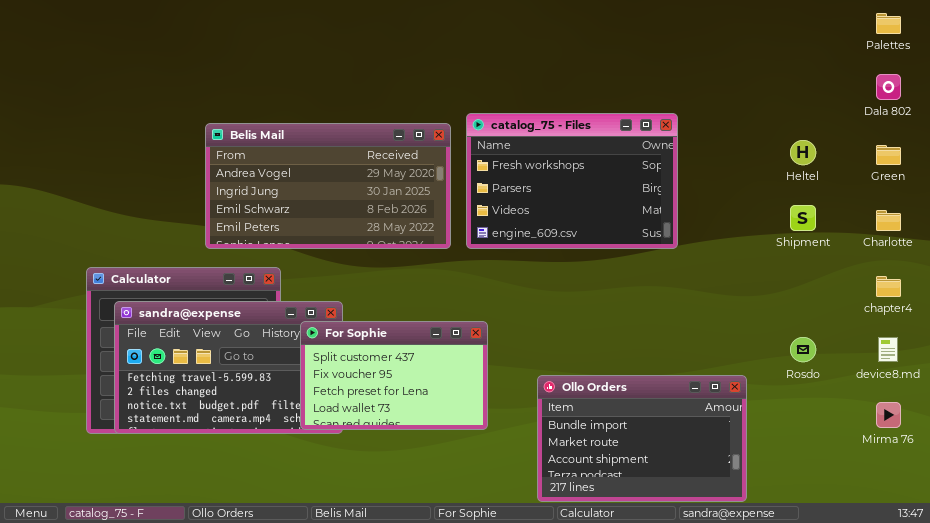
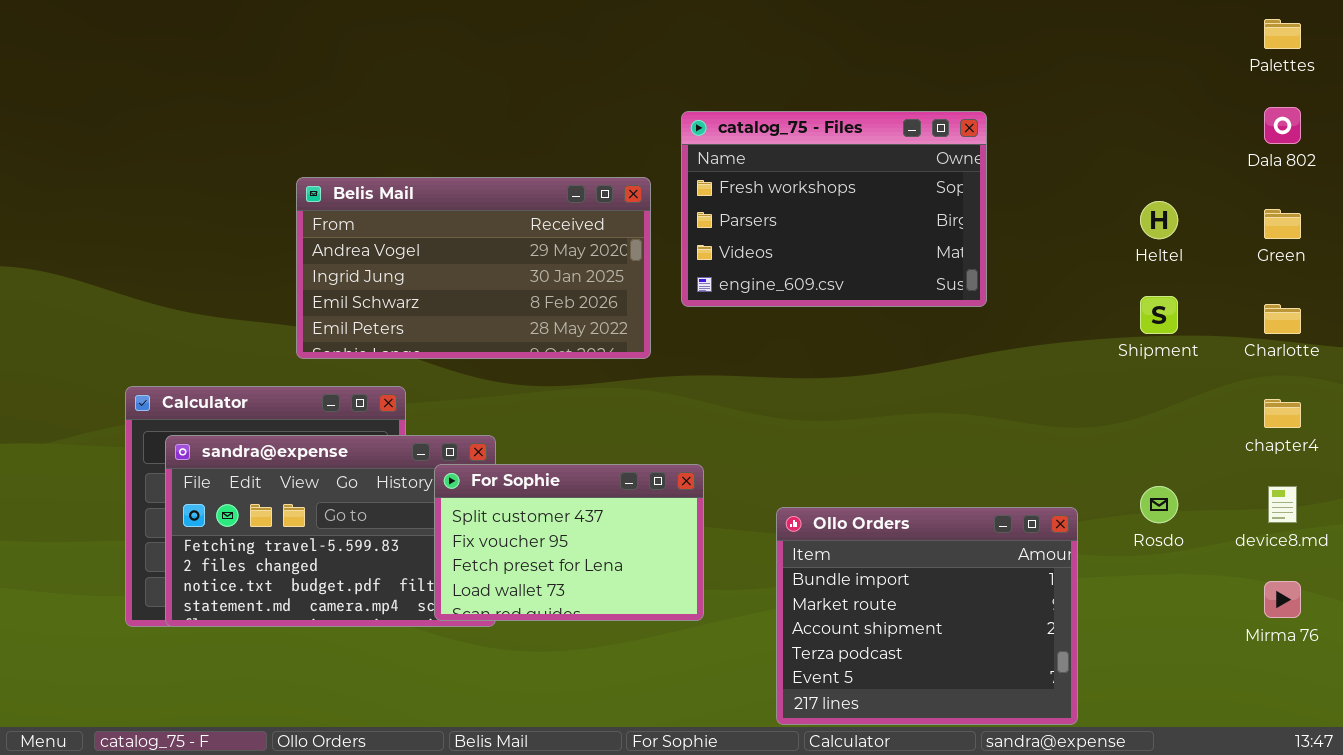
catalog_75 - Files: [466,113,678,249] -> [681,111,987,307], moved
Ollo Orders: [537,375,747,502] -> [776,507,1078,725], resized

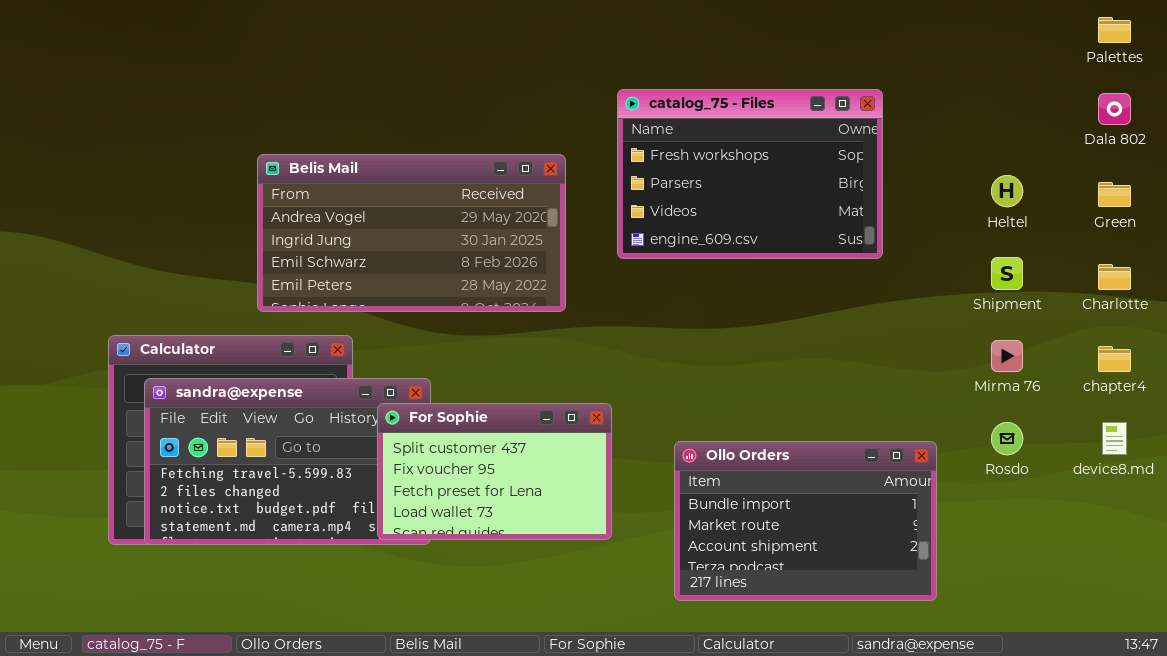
catalog_75 - Files: [681,111,987,307] -> [617,89,883,259], moved
Ollo Orders: [776,507,1078,725] -> [674,441,937,601], resized
Mirma 76: [1264,581,1301,618] -> [991,340,1023,372], moved

